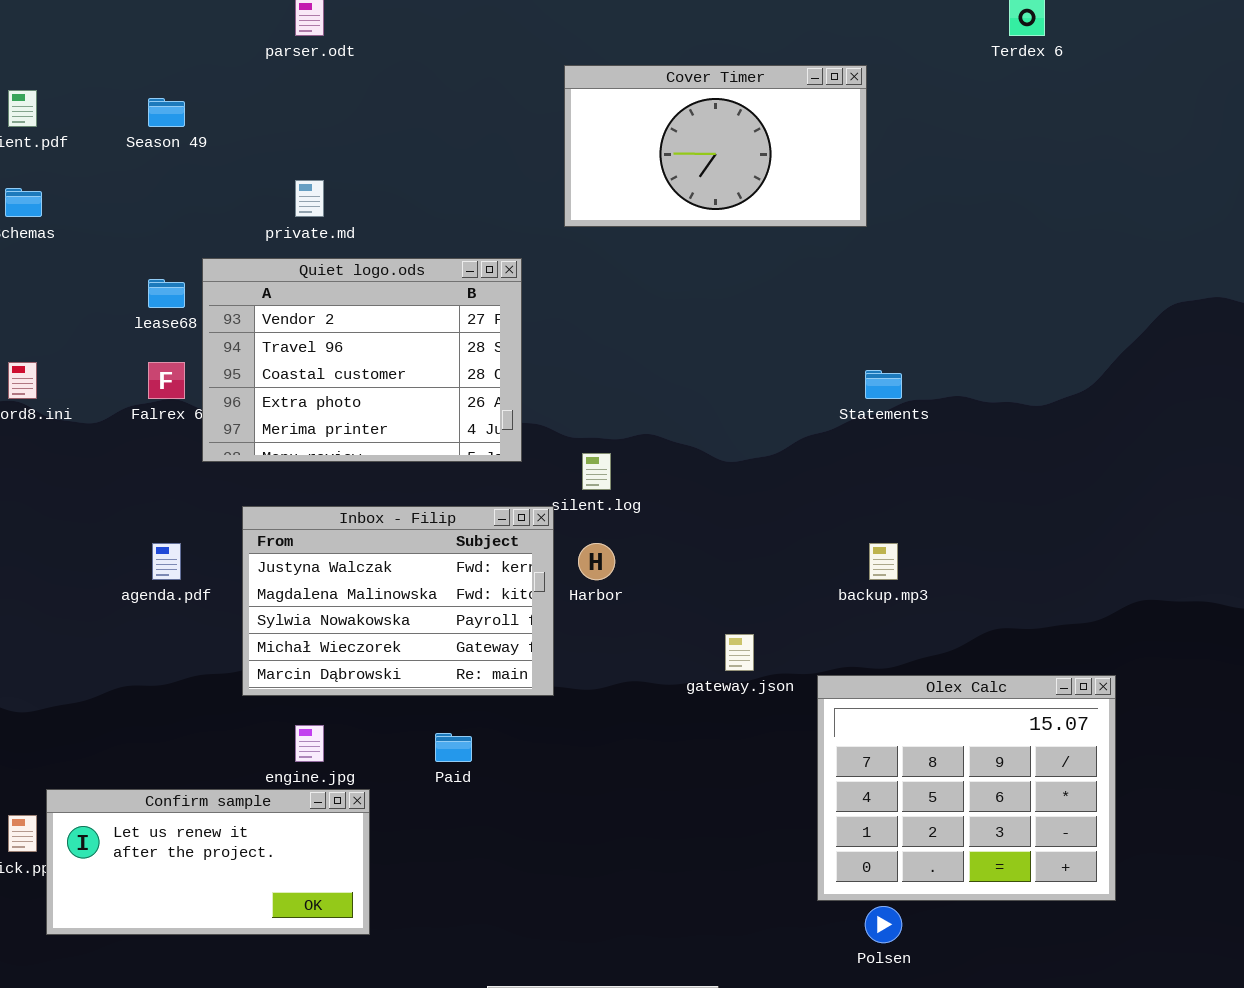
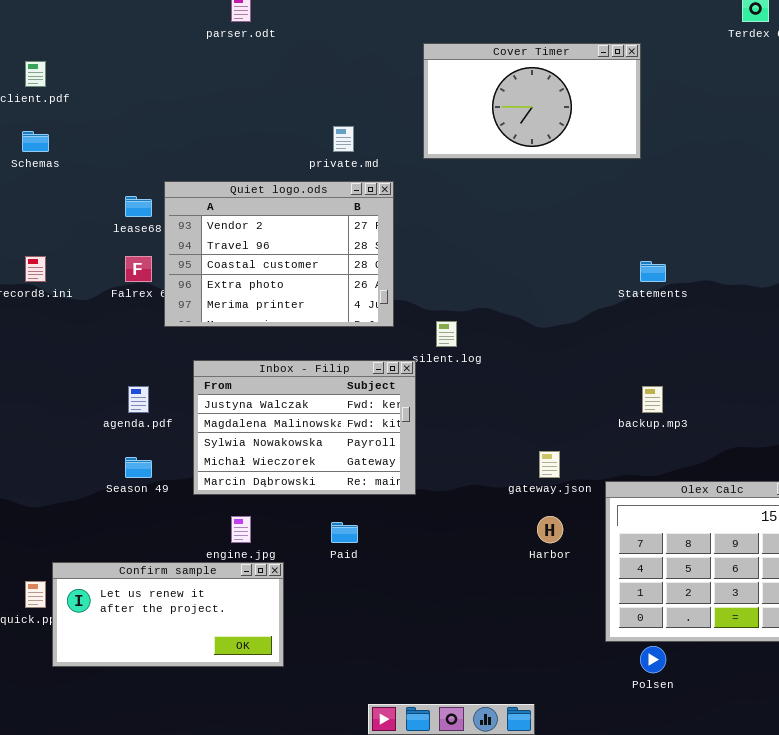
Season 49: [148,98,185,127] -> [125,457,152,478], moved
private.md: [295,180,324,217] -> [333,126,354,152], moved
Harbor: [578,543,615,580] -> [537,516,563,543], moved

